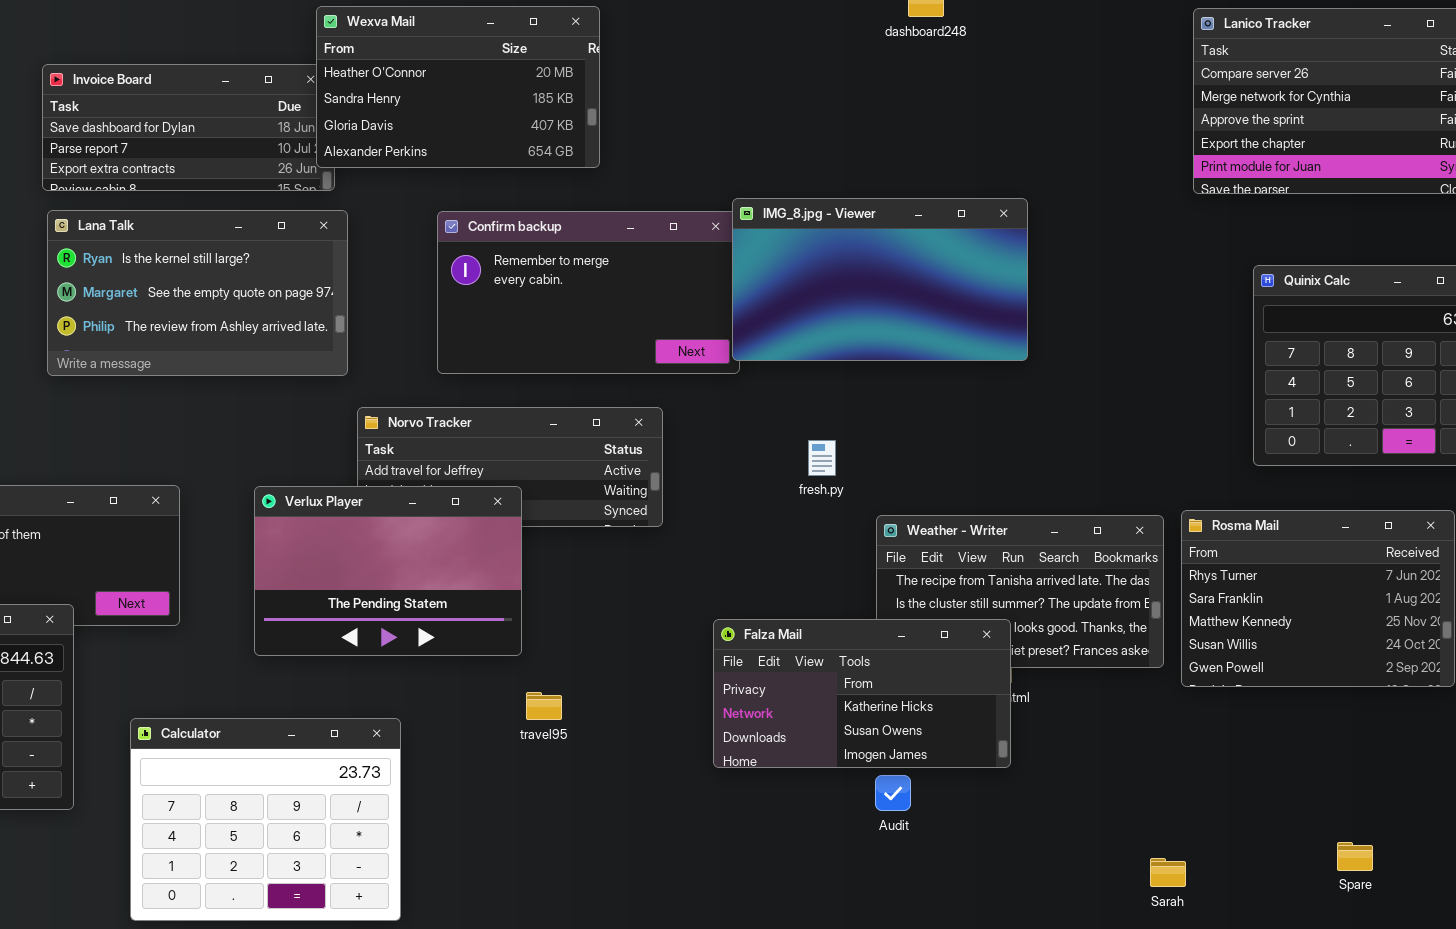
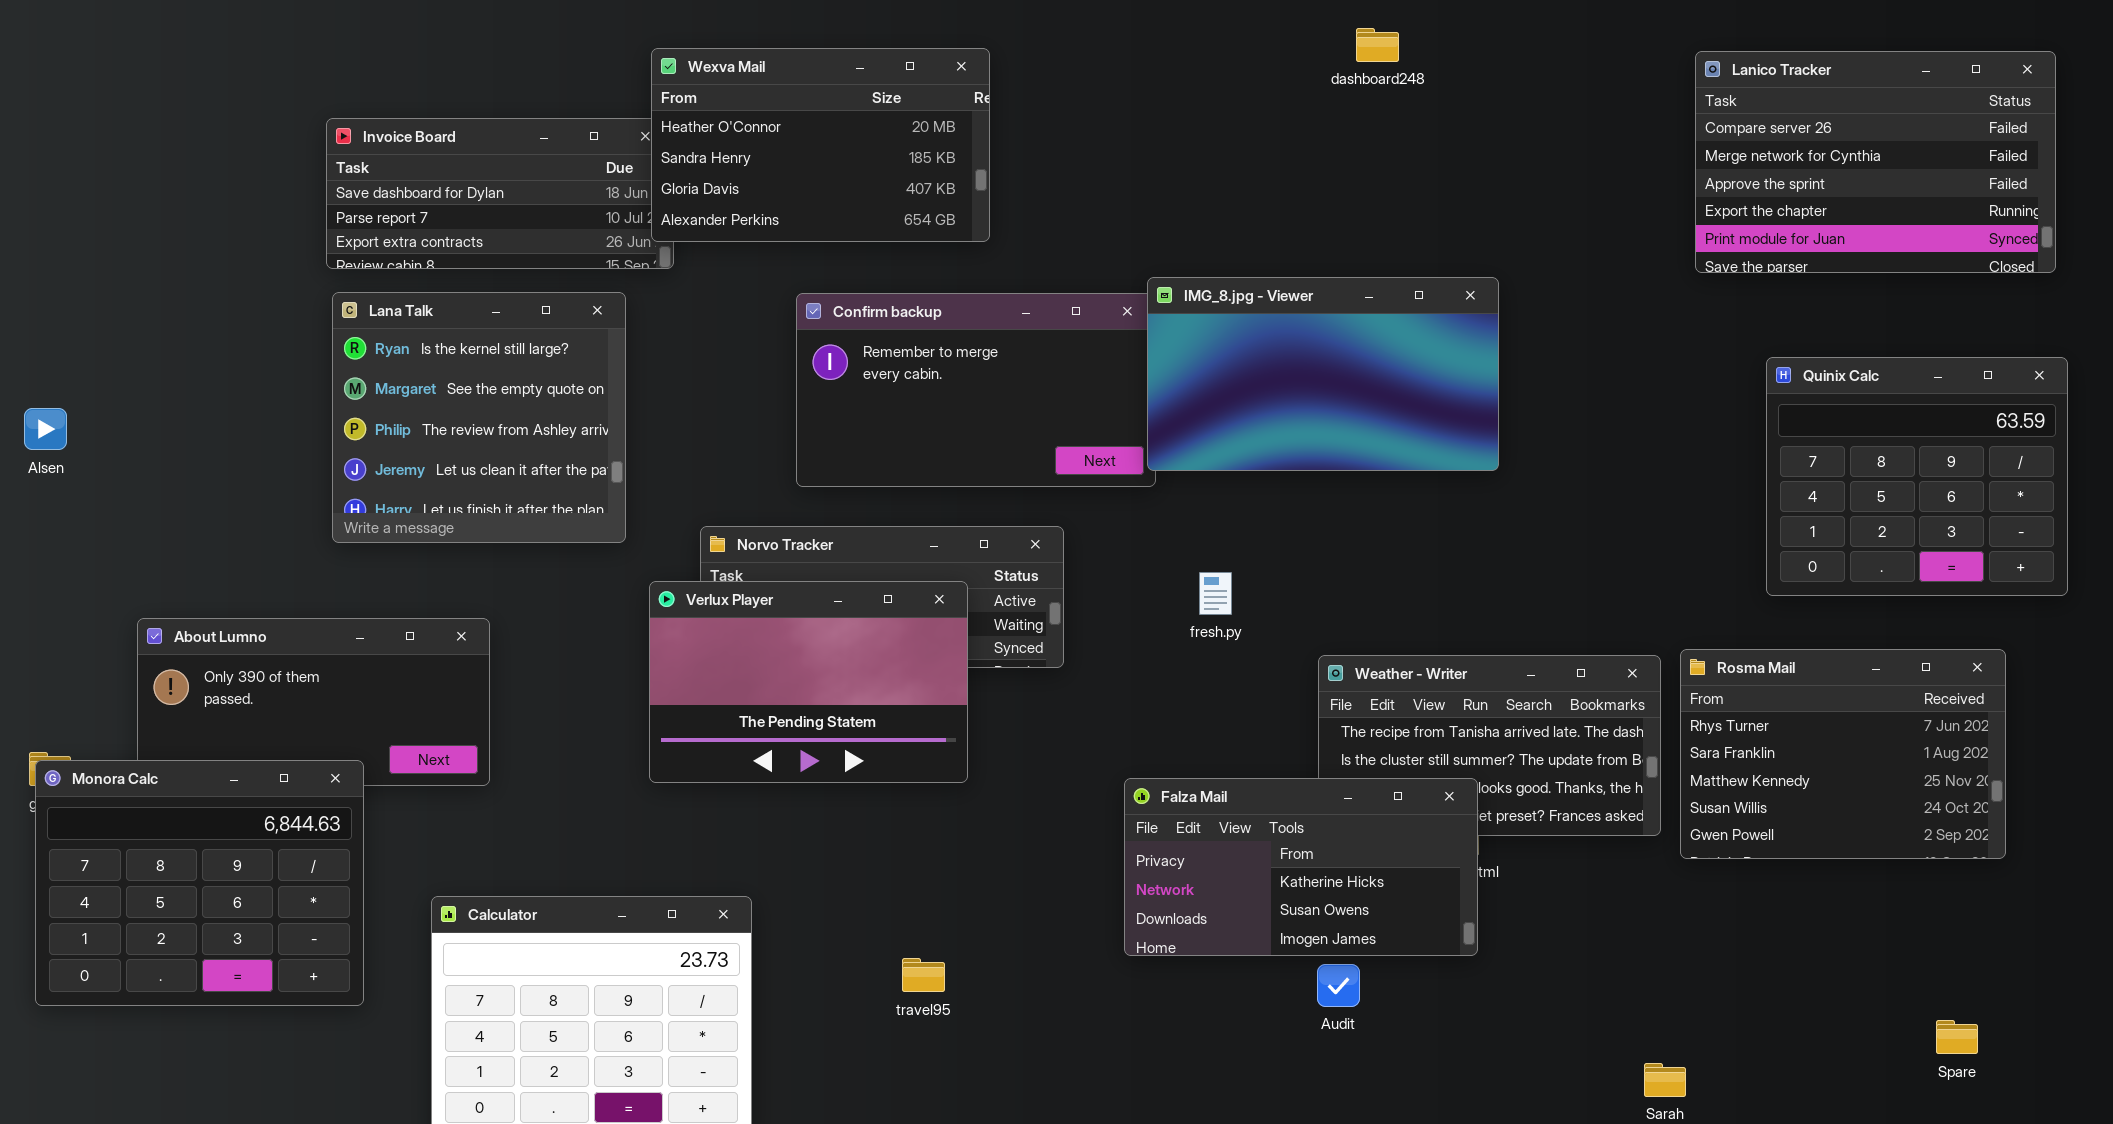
Lana Talk: [47,210,348,376] -> [332,292,626,543], resized
fresh.py: [808,440,836,476] -> [1199,572,1232,615], moved
Verlux Player: [254,486,522,656] -> [649,581,968,783], moved
travel95: [526,692,562,720] -> [902,958,945,992], moved
Spare: [1337,842,1373,871] -> [1936,1020,1978,1054], moved

